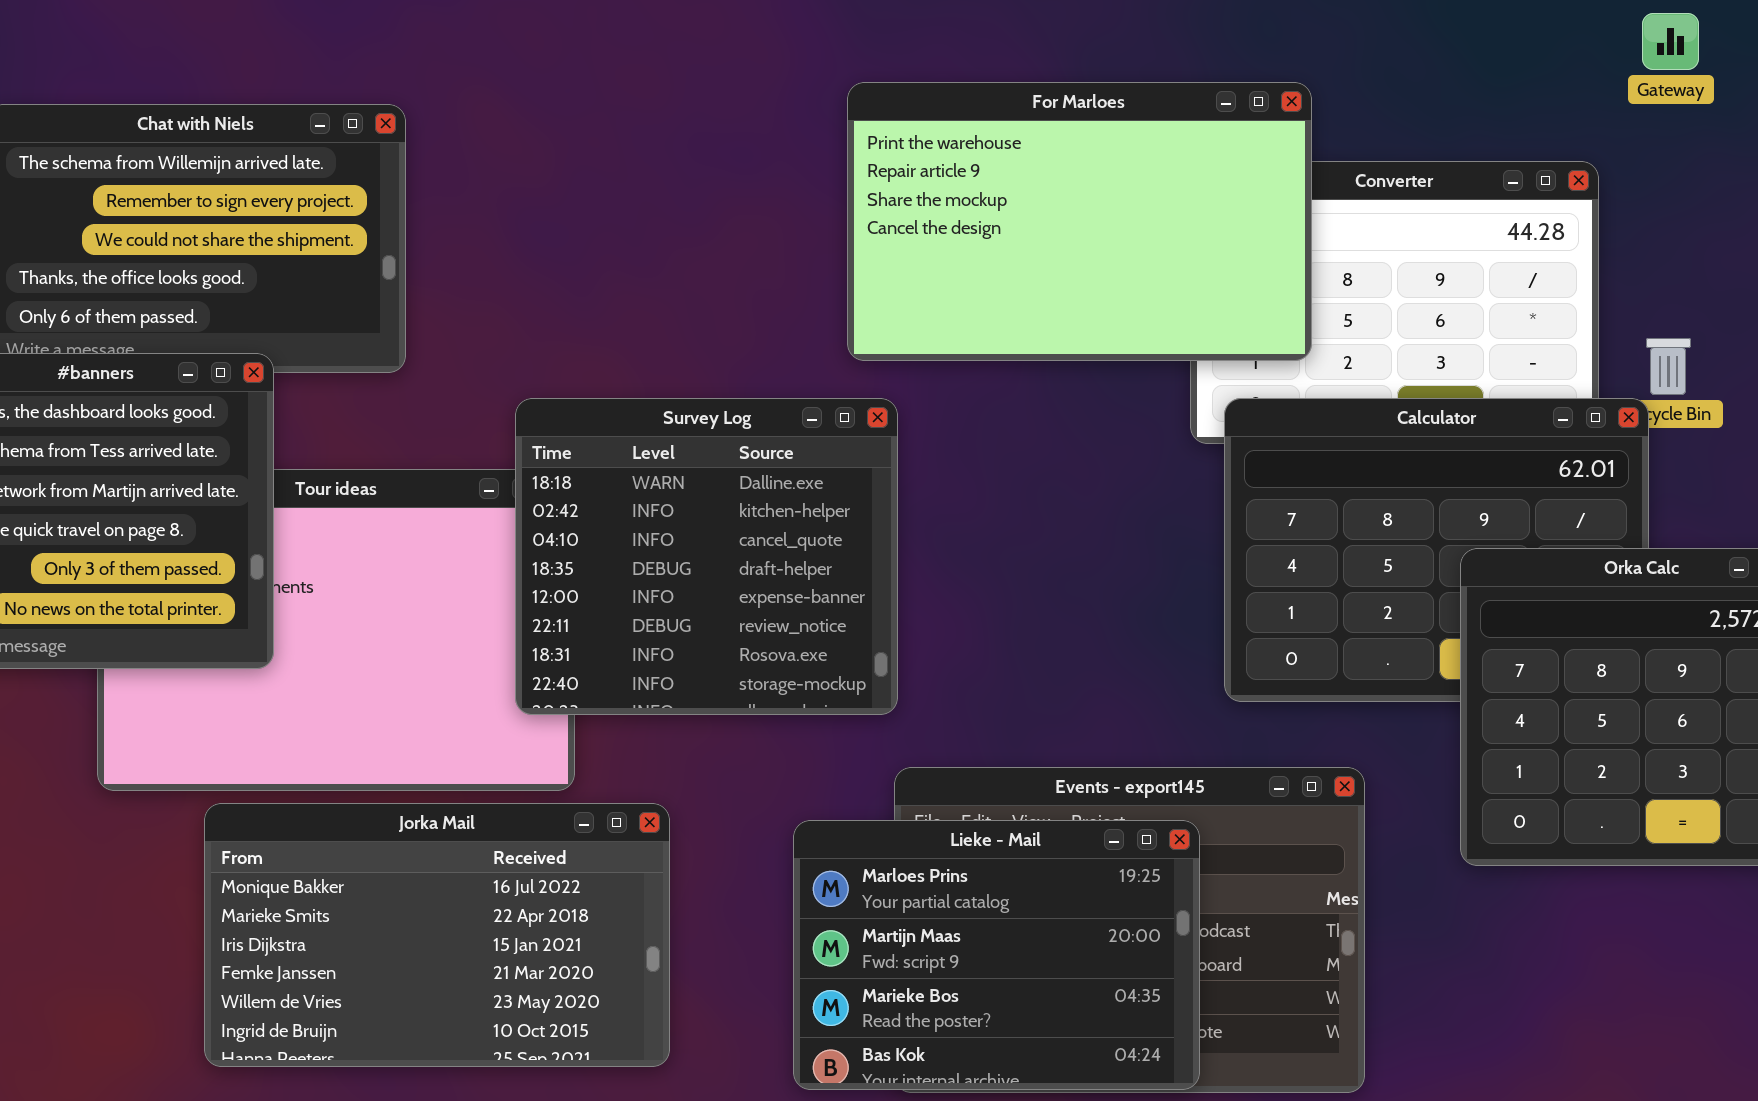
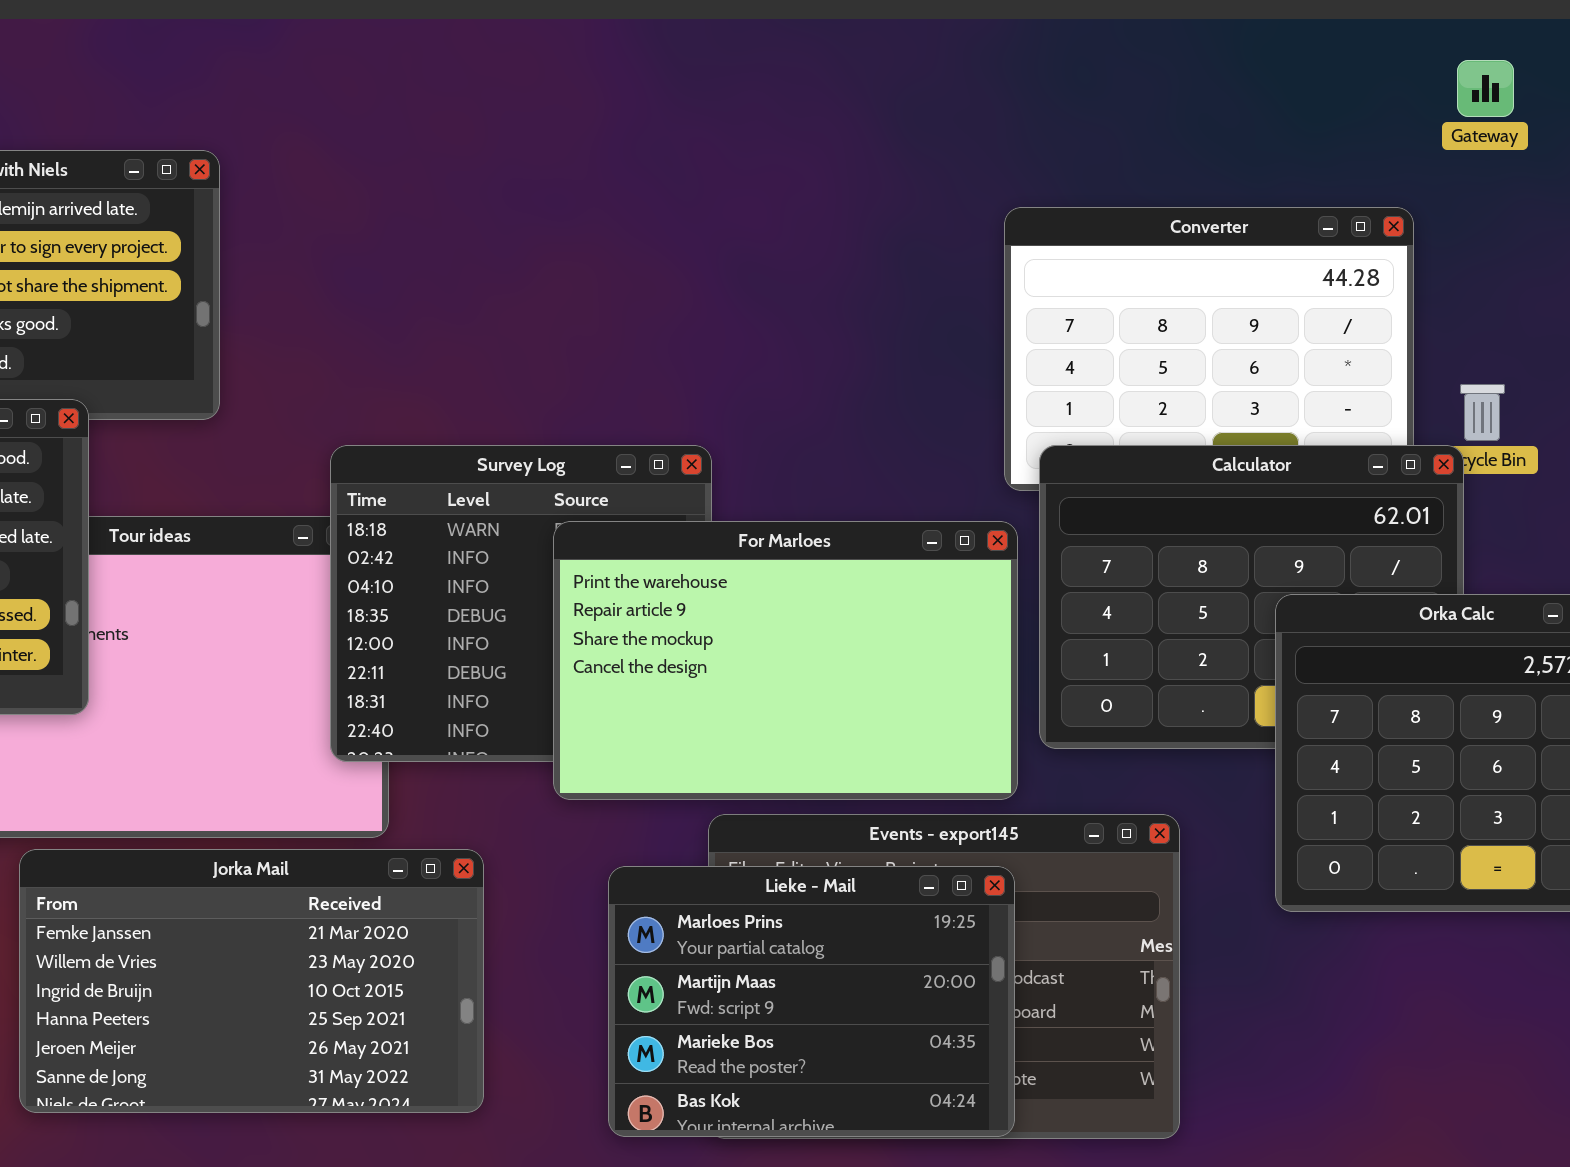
For Marloes: [847,82,1312,361] -> [553,521,1018,800], moved
Jorka Mail: [204,803,670,1067] -> [19,849,484,1113], scrolled down 3 rows

